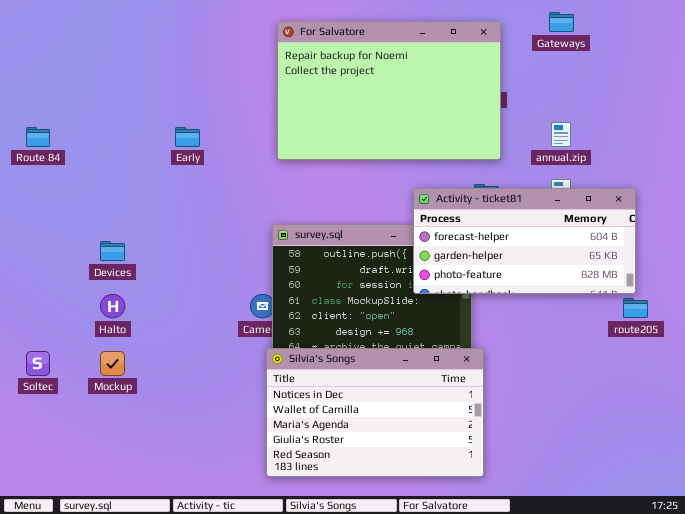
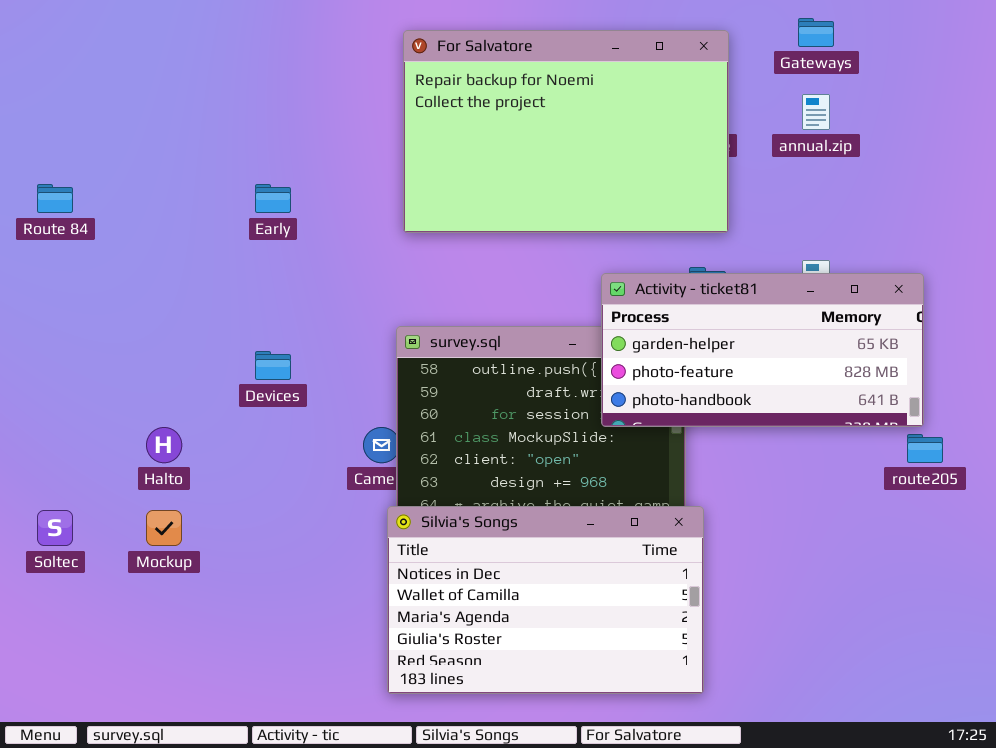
annual.zip: [551,122,571,147] -> [802,94,830,130], moved
Activity - ticket81: [413,188,636,294] -> [601,273,924,427], scrolled down 1 row
Devices: [100,241,125,261] -> [255,351,291,380], moved

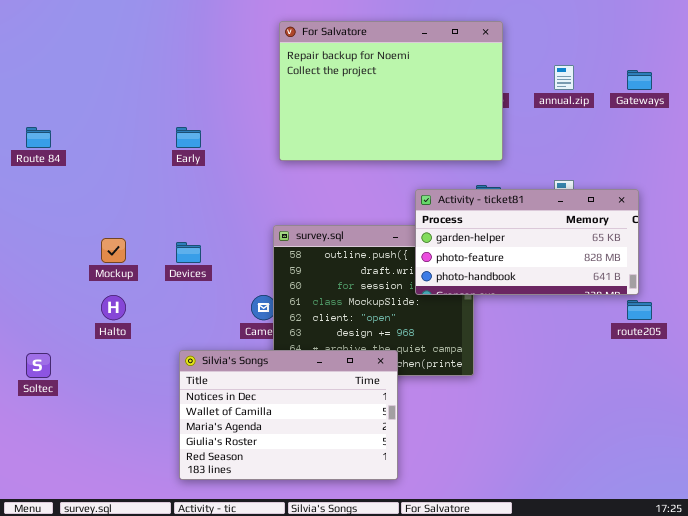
Gateways: [798,18,834,47] -> [627,70,652,90], moved
Silvia's Songs: [387,506,704,694] -> [179,350,398,480], moved
Mockup: [146,510,182,546] -> [101,238,126,263], moved

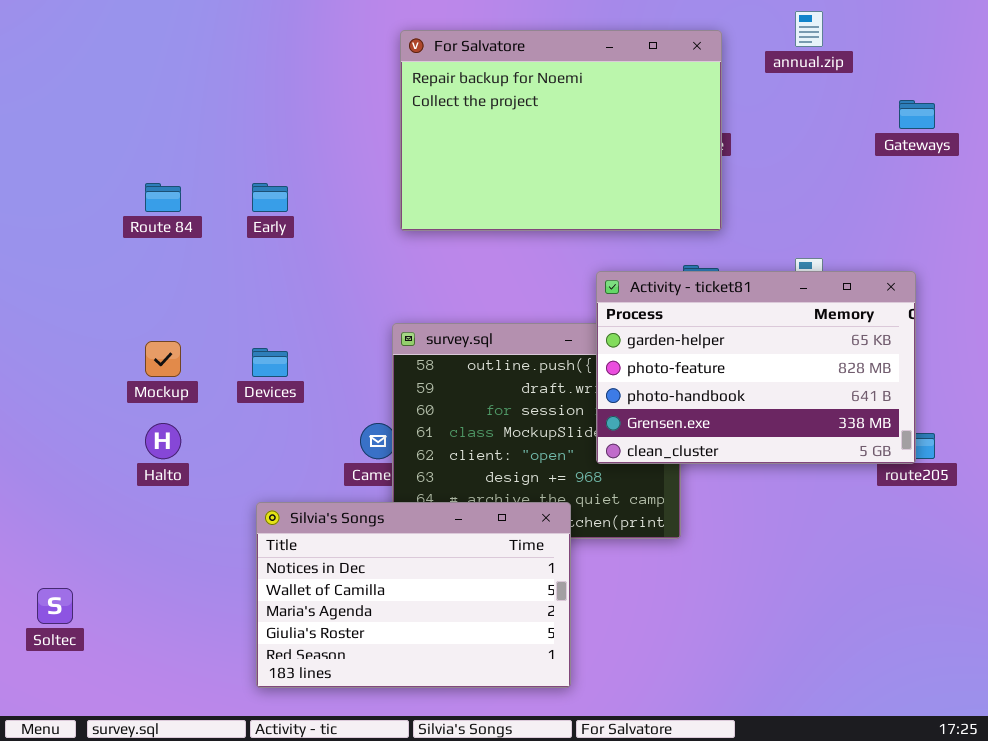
annual.zip: [554,65,574,90] -> [795,11,823,47], moved
Route 84: [26,127,51,148] -> [145,183,181,212], moved
Activity - ticket81: [415,189,639,295] -> [596,271,916,464], resized
Soltec: [26,353,51,378] -> [37,588,73,624], moved

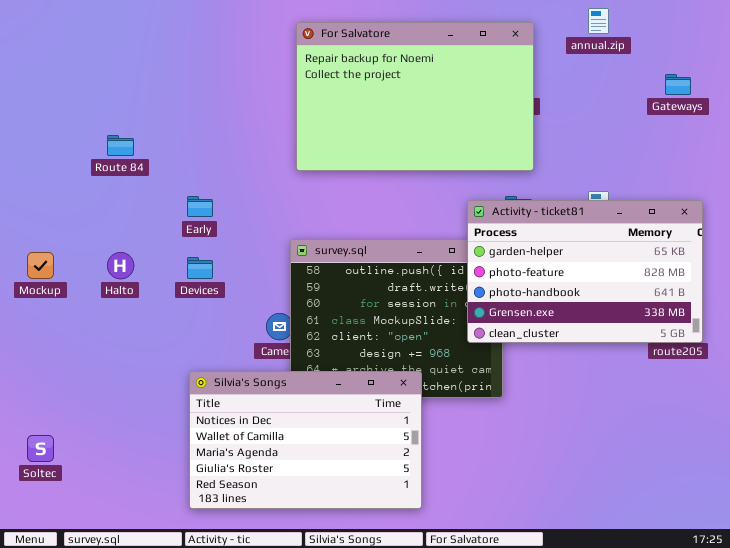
Early: [252,183,288,212] -> [187,196,213,217], moved
Activity - ticket81: [596,271,916,464] -> [467,200,703,343], moved
Mockup: [145,341,181,377] -> [27,252,54,279], moved
Halto: [145,423,181,459] -> [107,252,134,279], moved

